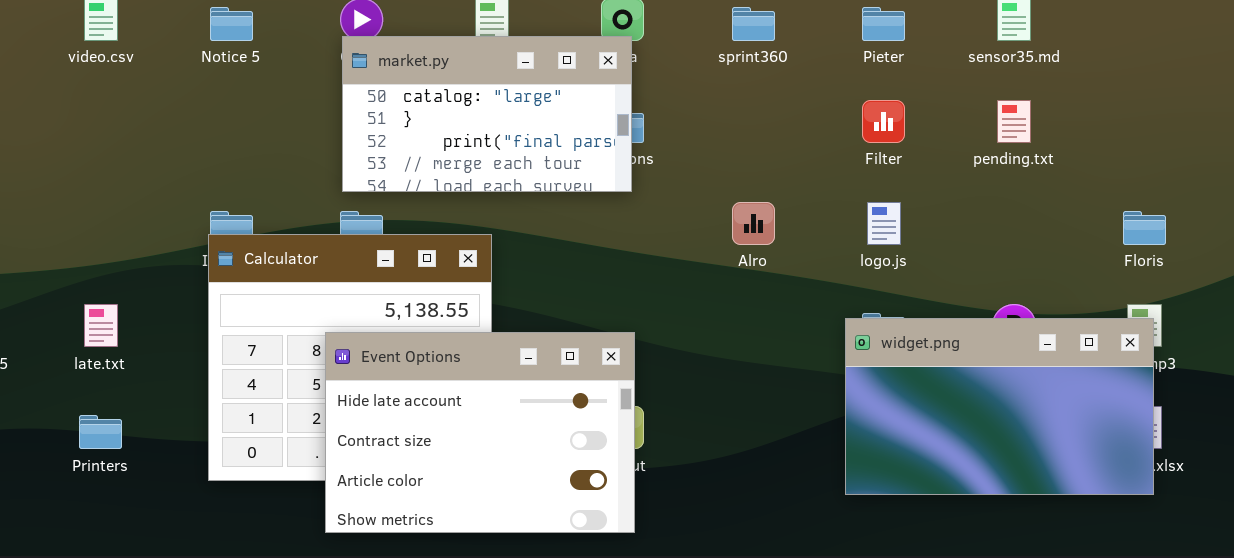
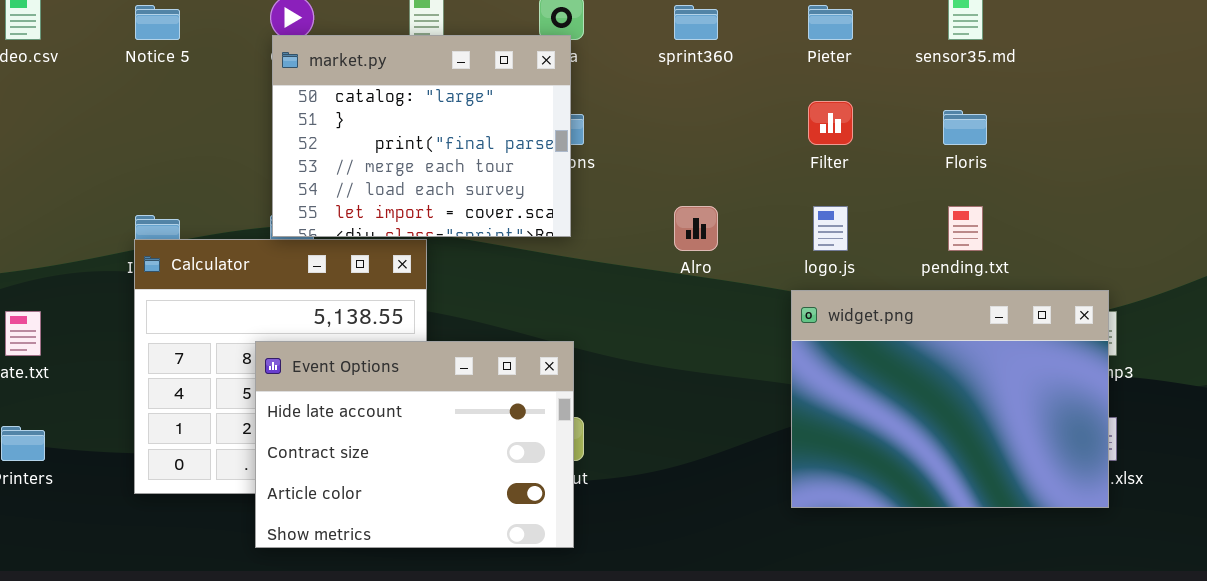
market.py: [342,36,632,192] -> [272,35,571,237], resized
pending.txt: [997,100,1031,143] -> [948,206,983,251], moved
Floris: [1123,211,1166,245] -> [943,110,987,145], moved
widget.png: [845,318,1154,495] -> [791,290,1109,508], resized

